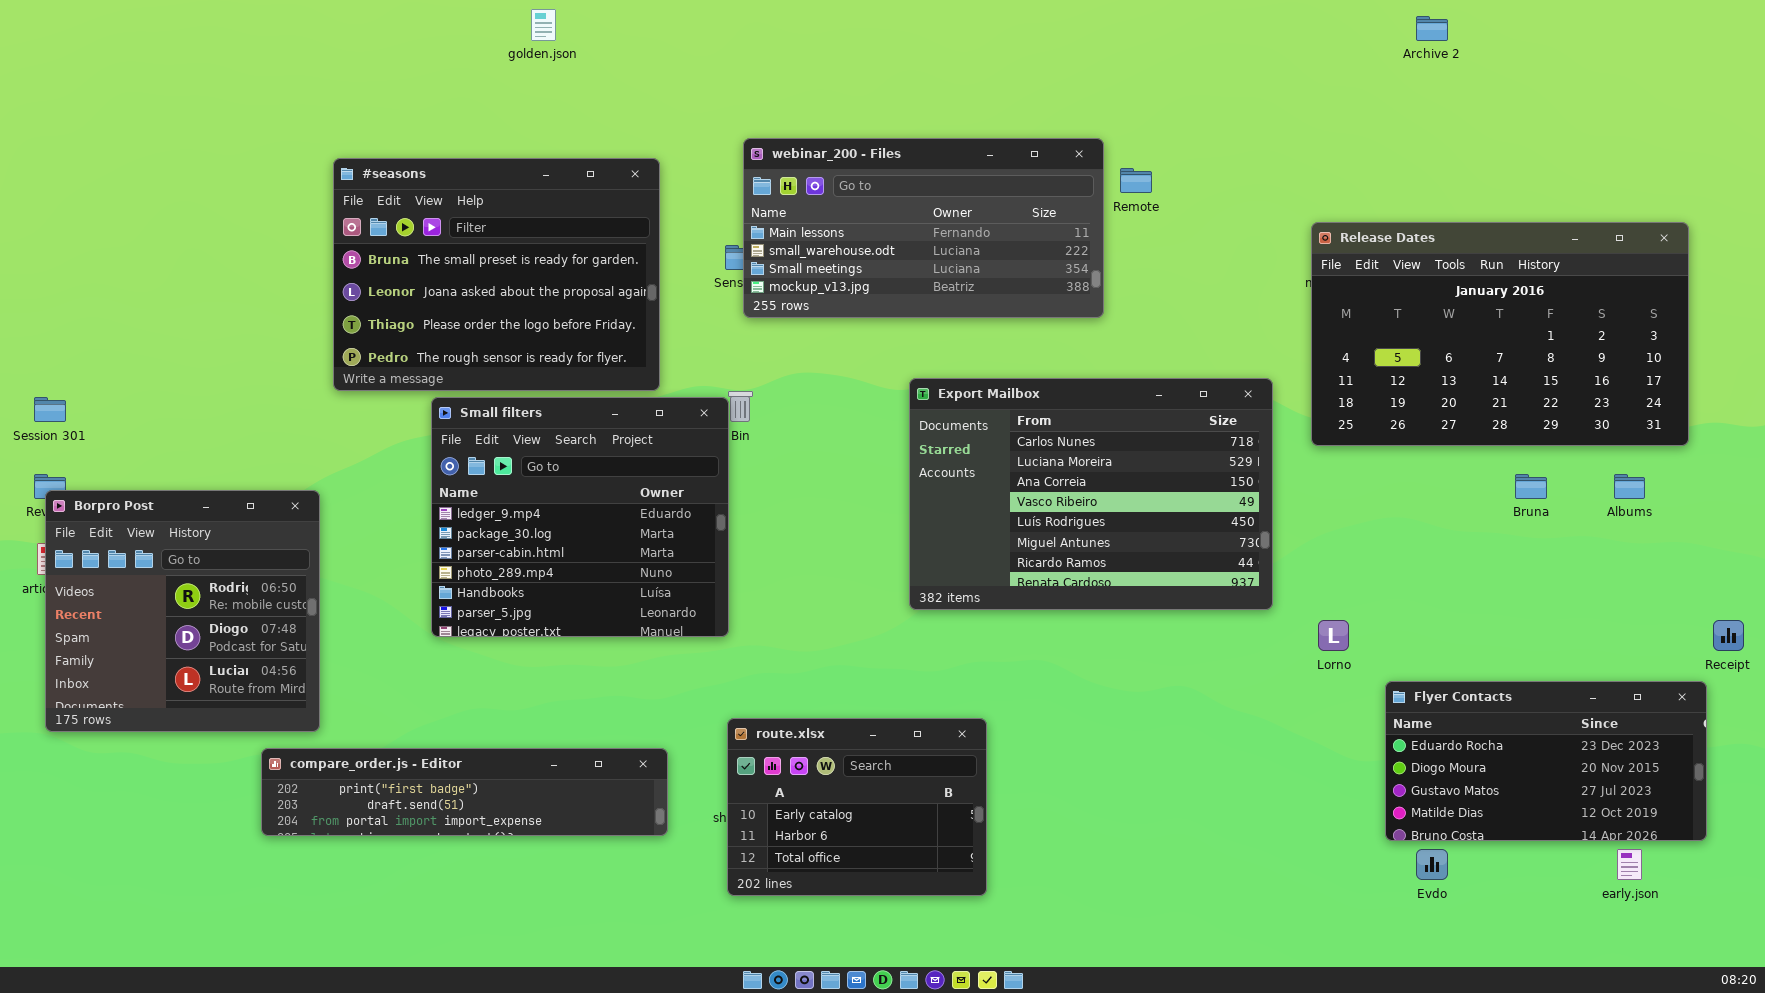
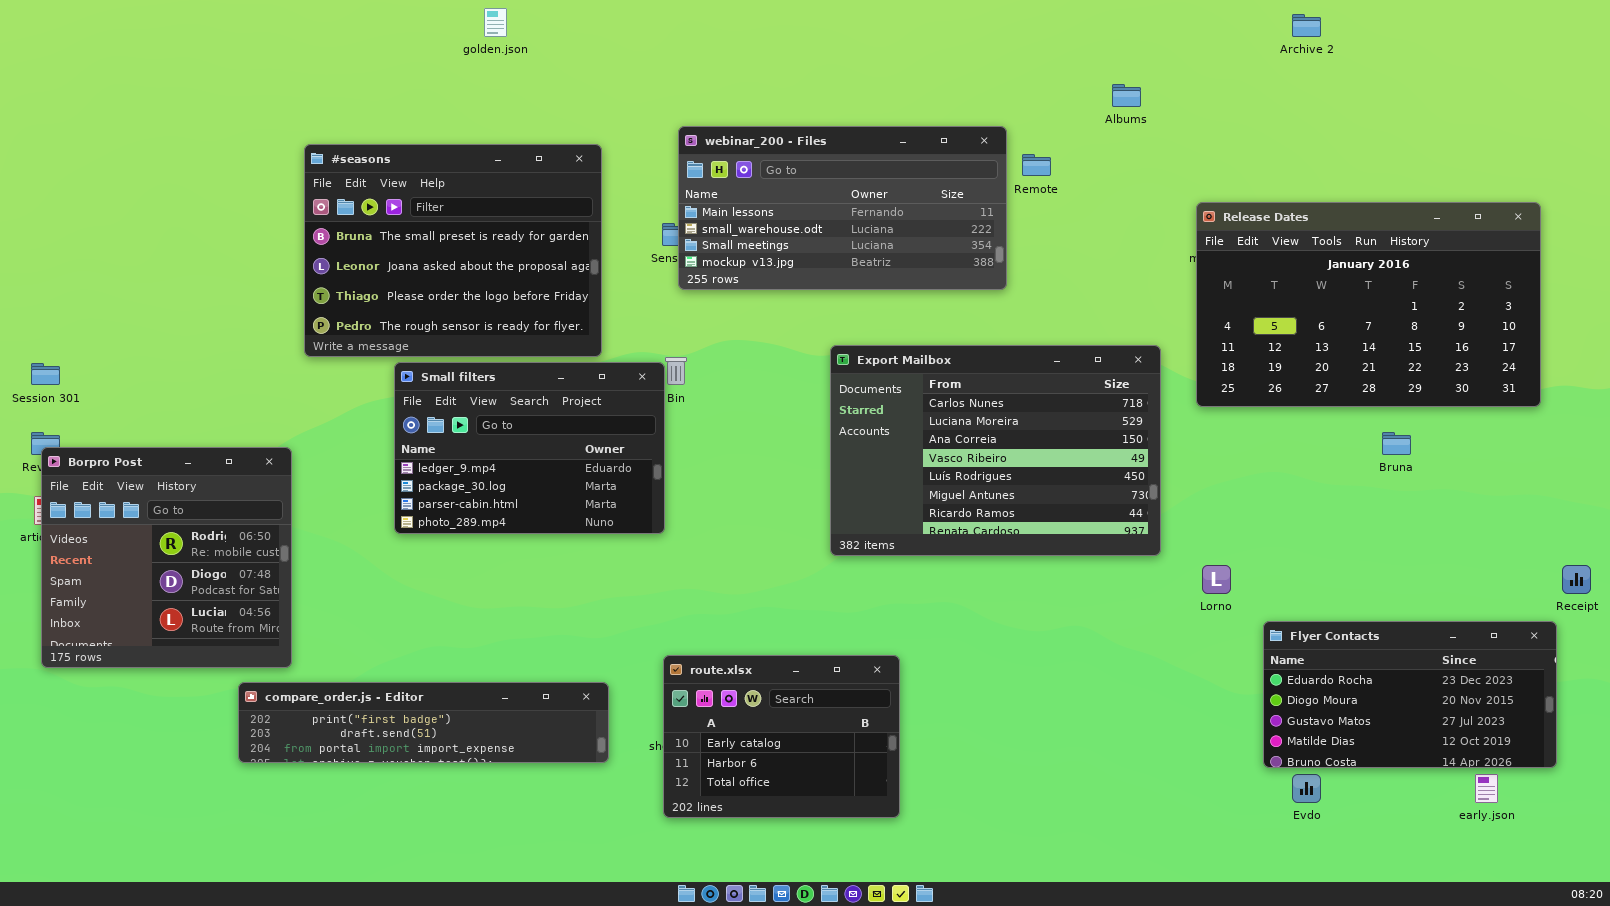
Small filters: [431,397,729,637] -> [394,362,665,534], resized
Albums: [1614,474,1645,499] -> [1112,84,1141,107], moved

